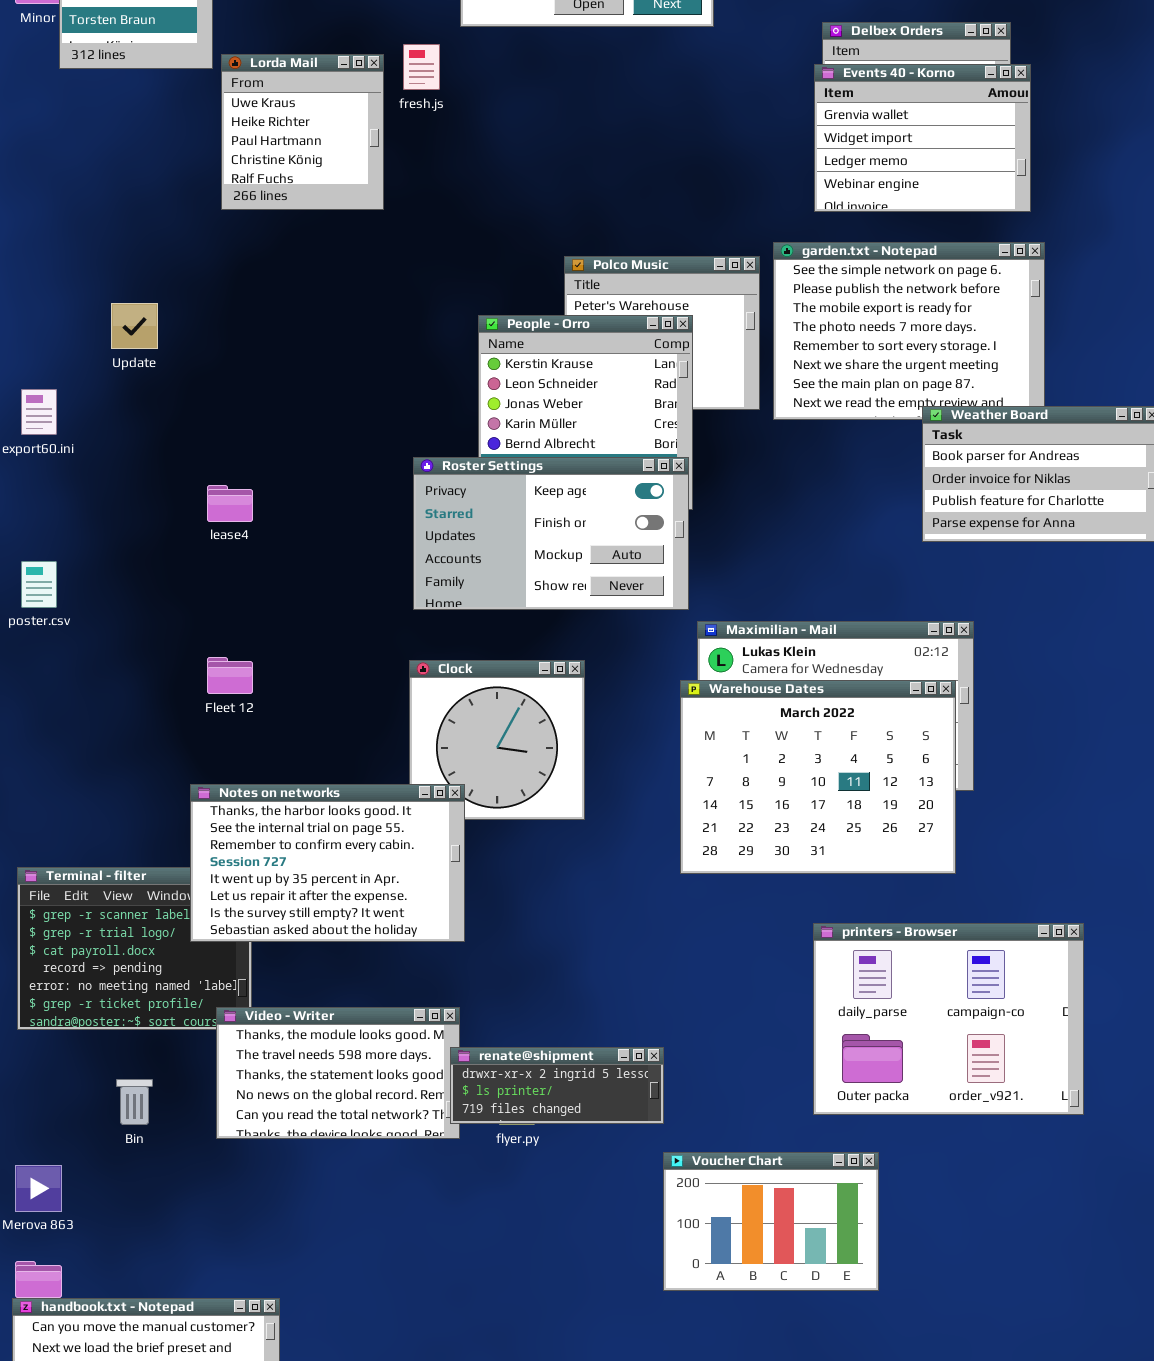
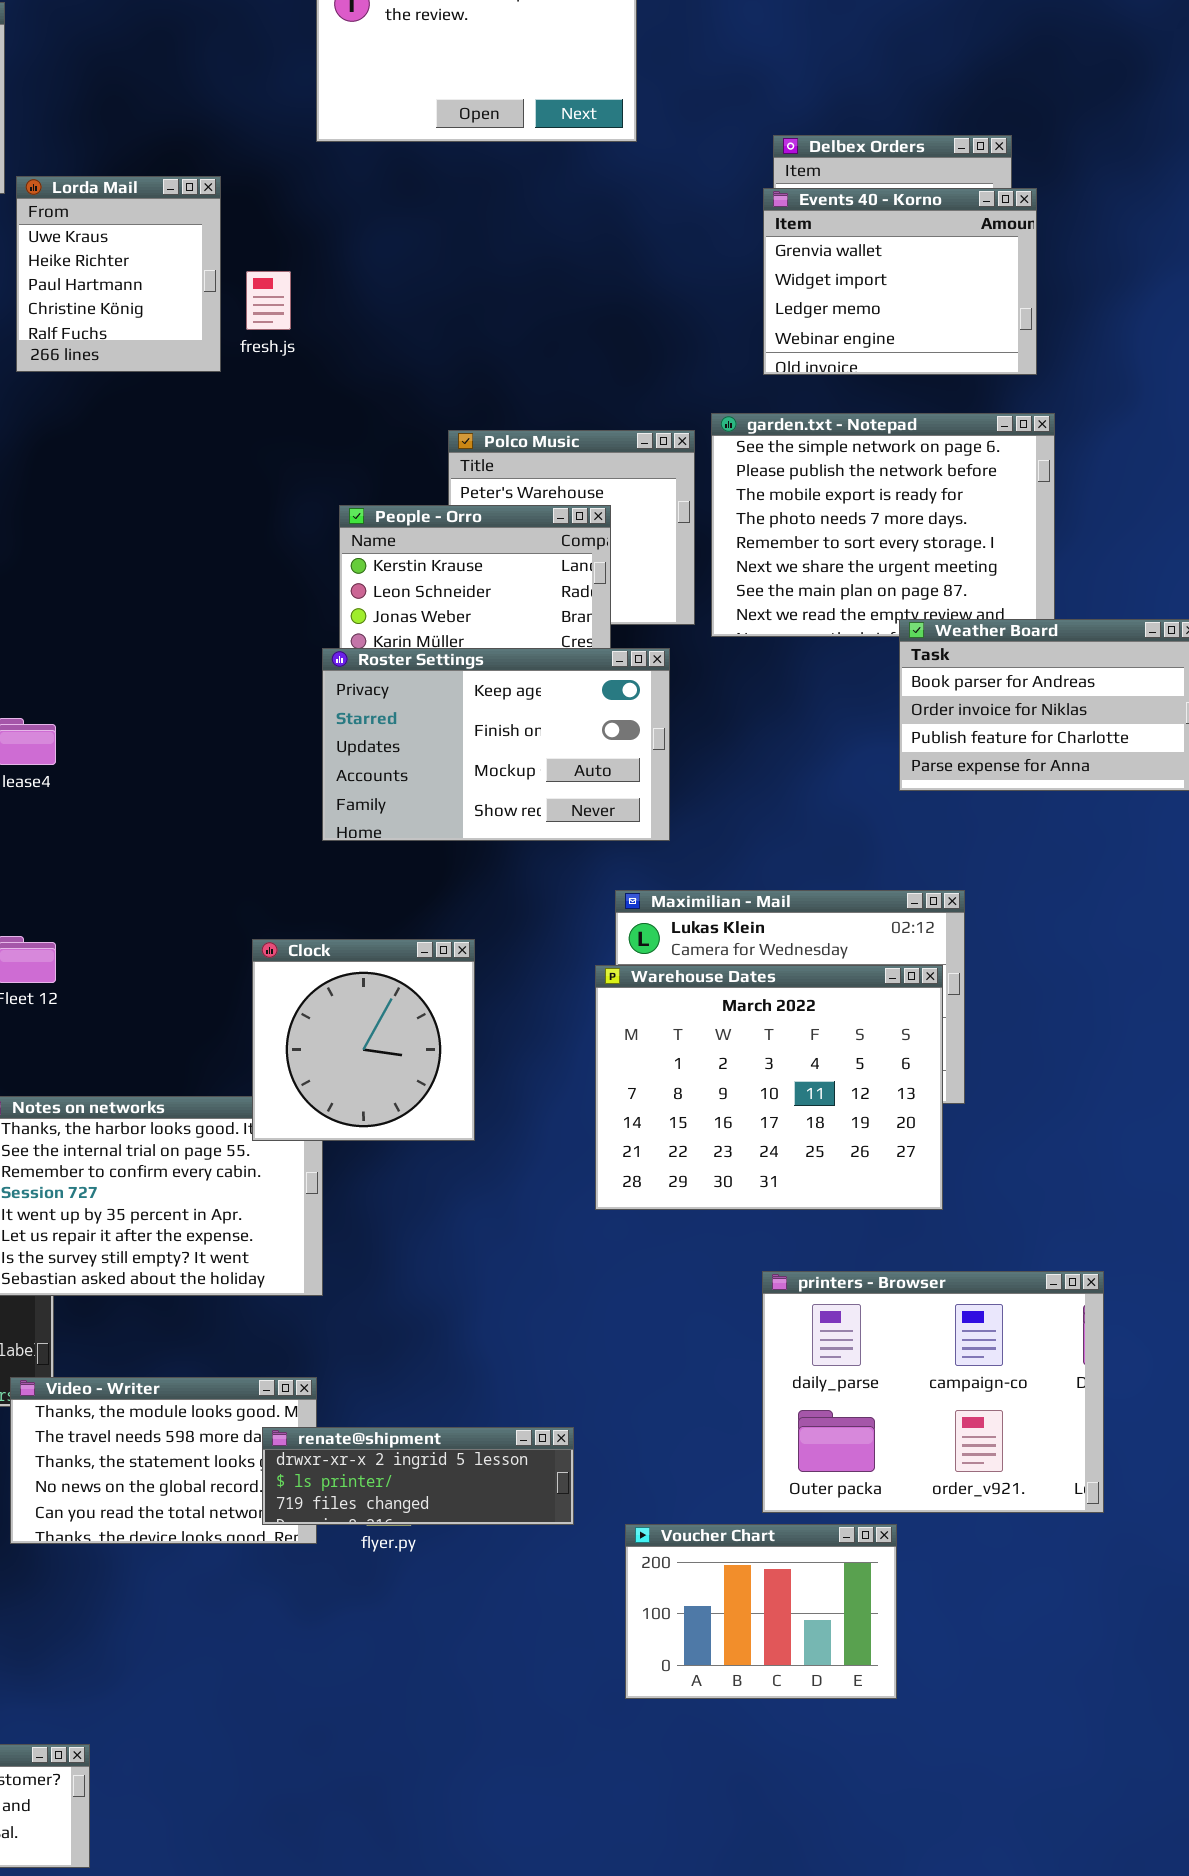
fresh.js: [403,44,440,90] -> [246,271,291,330], moved
Roster Settings: [413,457,689,610] -> [322,648,670,841], moved
Clock: [409,660,585,820] -> [252,939,475,1141], raised
renate@shipment: [450,1047,664,1124] -> [262,1427,574,1525], resized
Voucher Chart: [663,1152,879,1291] -> [625,1524,897,1699], moved

